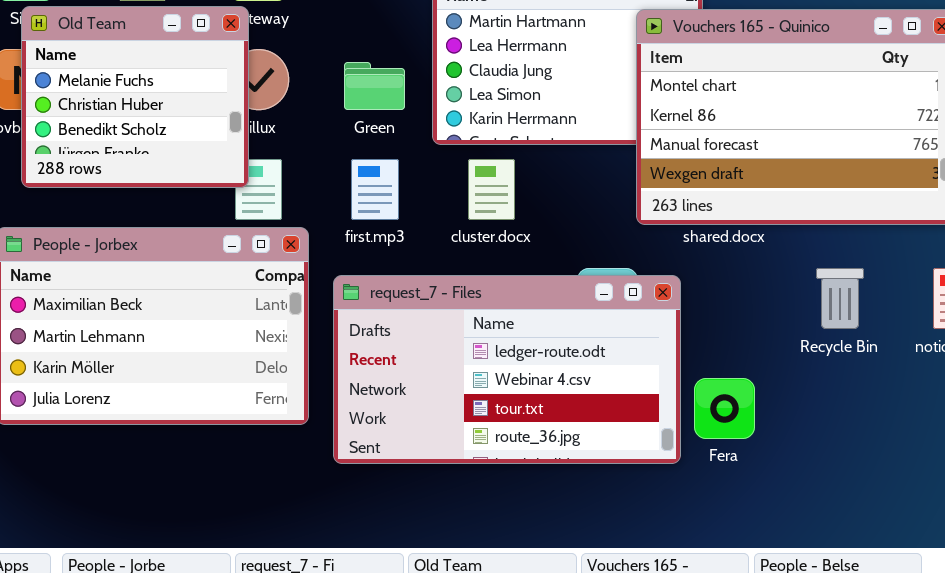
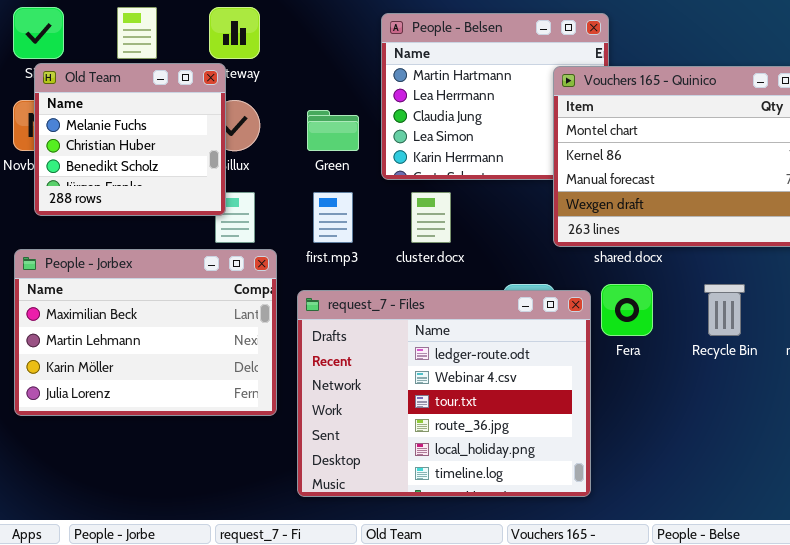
request_7 - Files: [333,275,681,464] -> [297,290,591,497], resized
Fera: [694,378,755,439] -> [601,284,653,336], moved

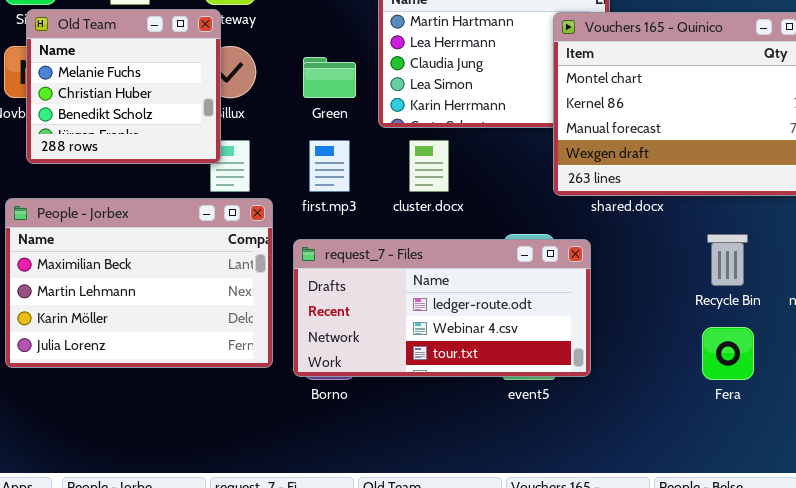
Fera: [601,284,653,336] -> [702,327,754,380], moved
request_7 - Files: [297,290,591,497] -> [293,239,591,377], resized

